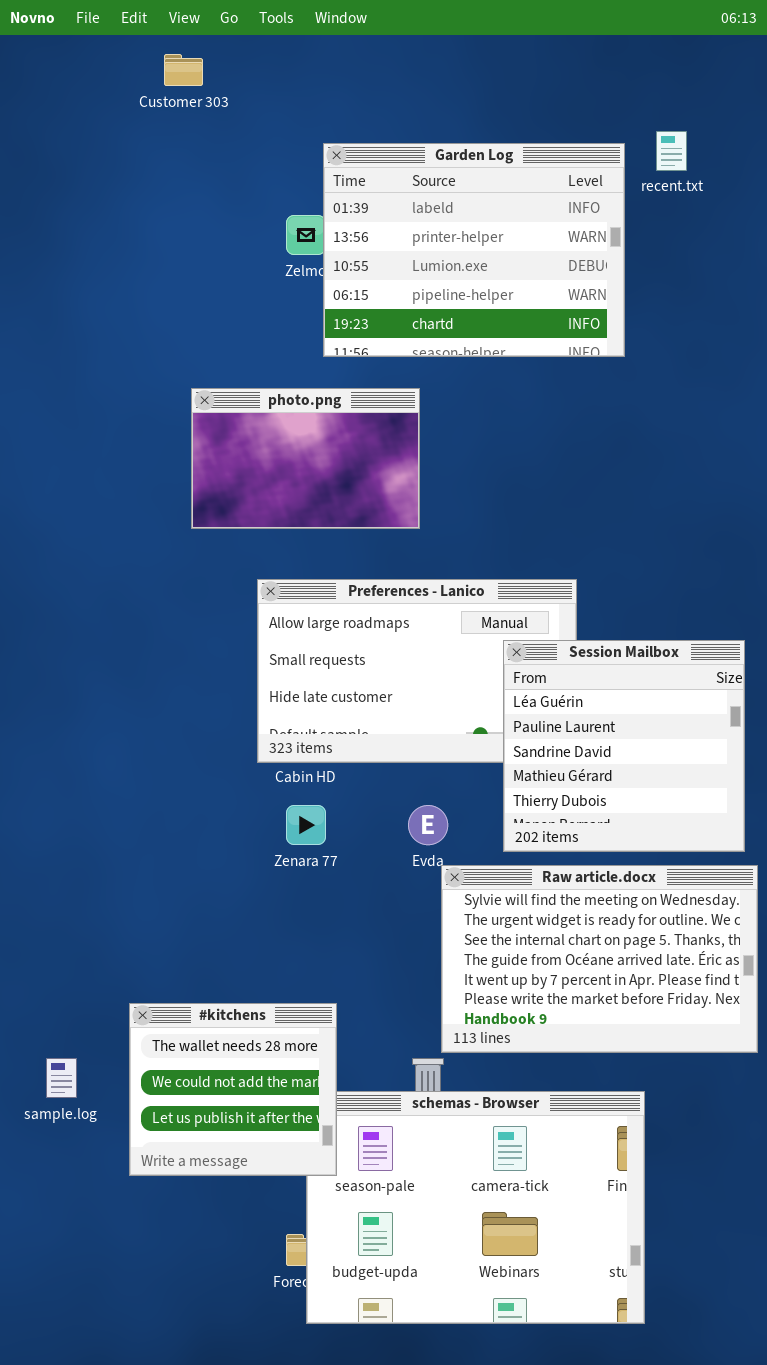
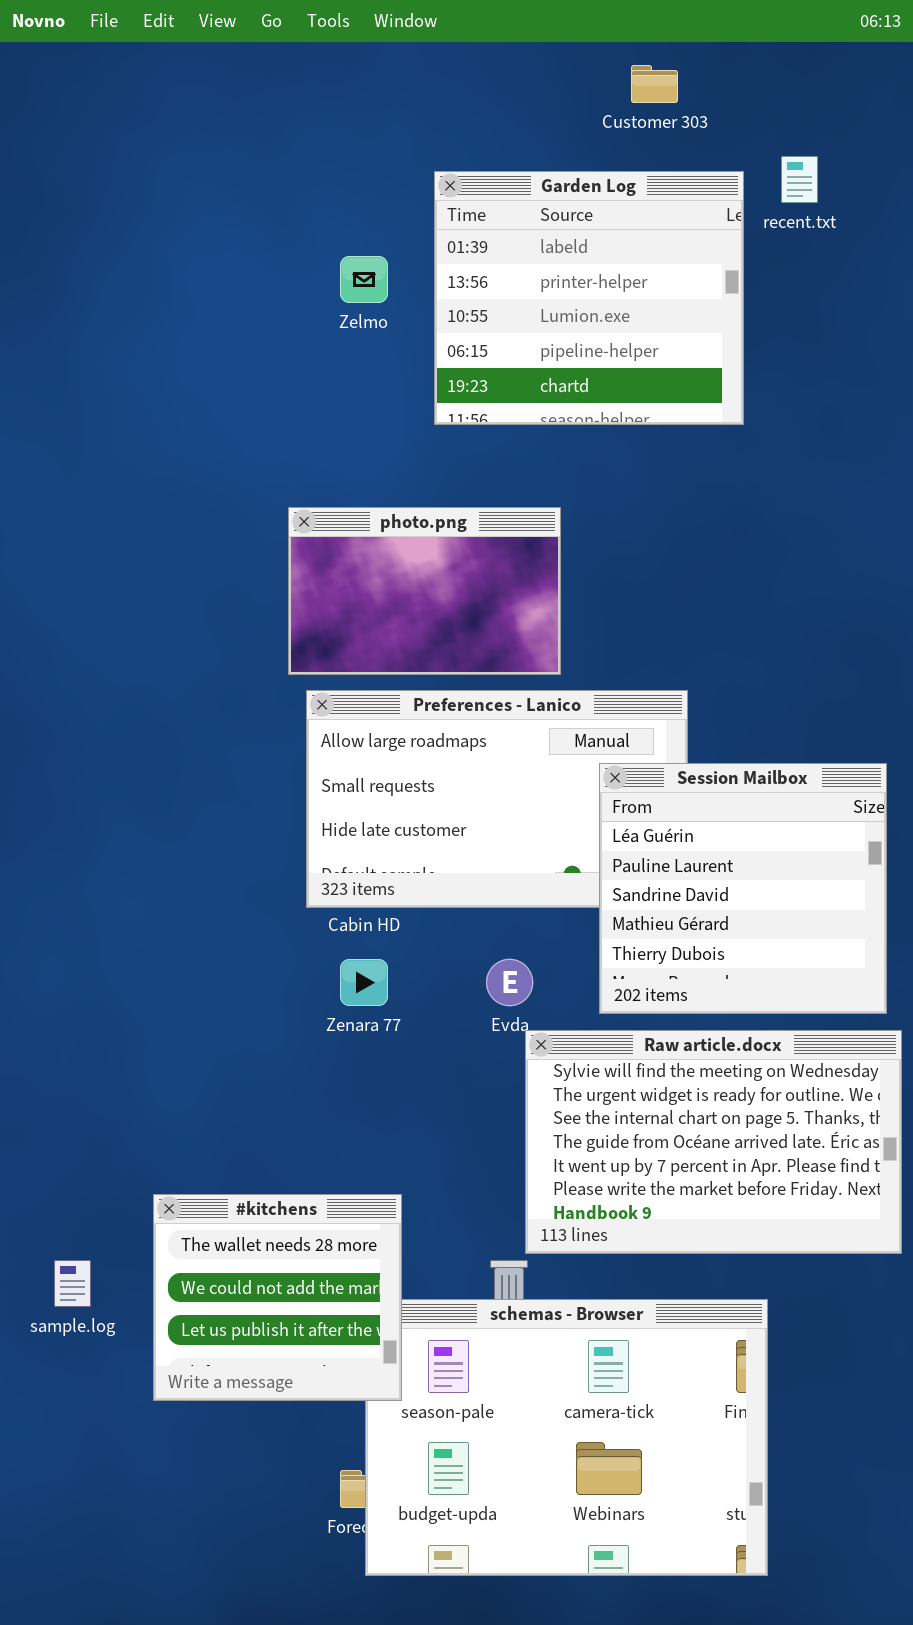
Customer 303: [164,54,203,86] -> [631,65,678,103], moved
Garden Log: [323,143,625,357] -> [434,171,744,425], resized
photo.png: [191,388,420,529] -> [288,507,561,675], moved

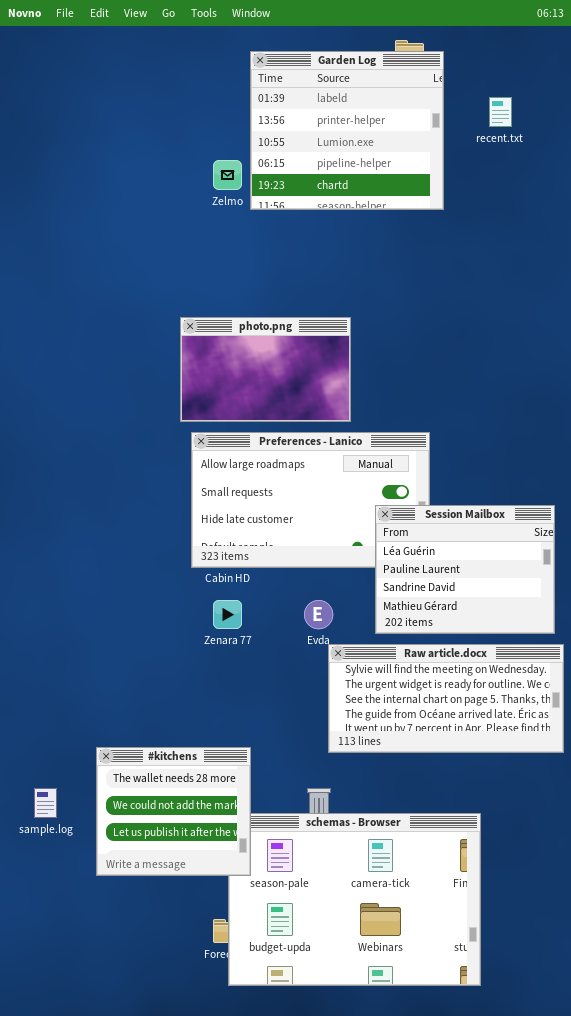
Garden Log: [434,171,744,425] -> [250,51,444,210], moved
Session Mailbox: [599,763,887,1014] -> [375,505,555,634], resized
Raw article.docx: [525,1030,902,1254] -> [328,644,564,753], resized

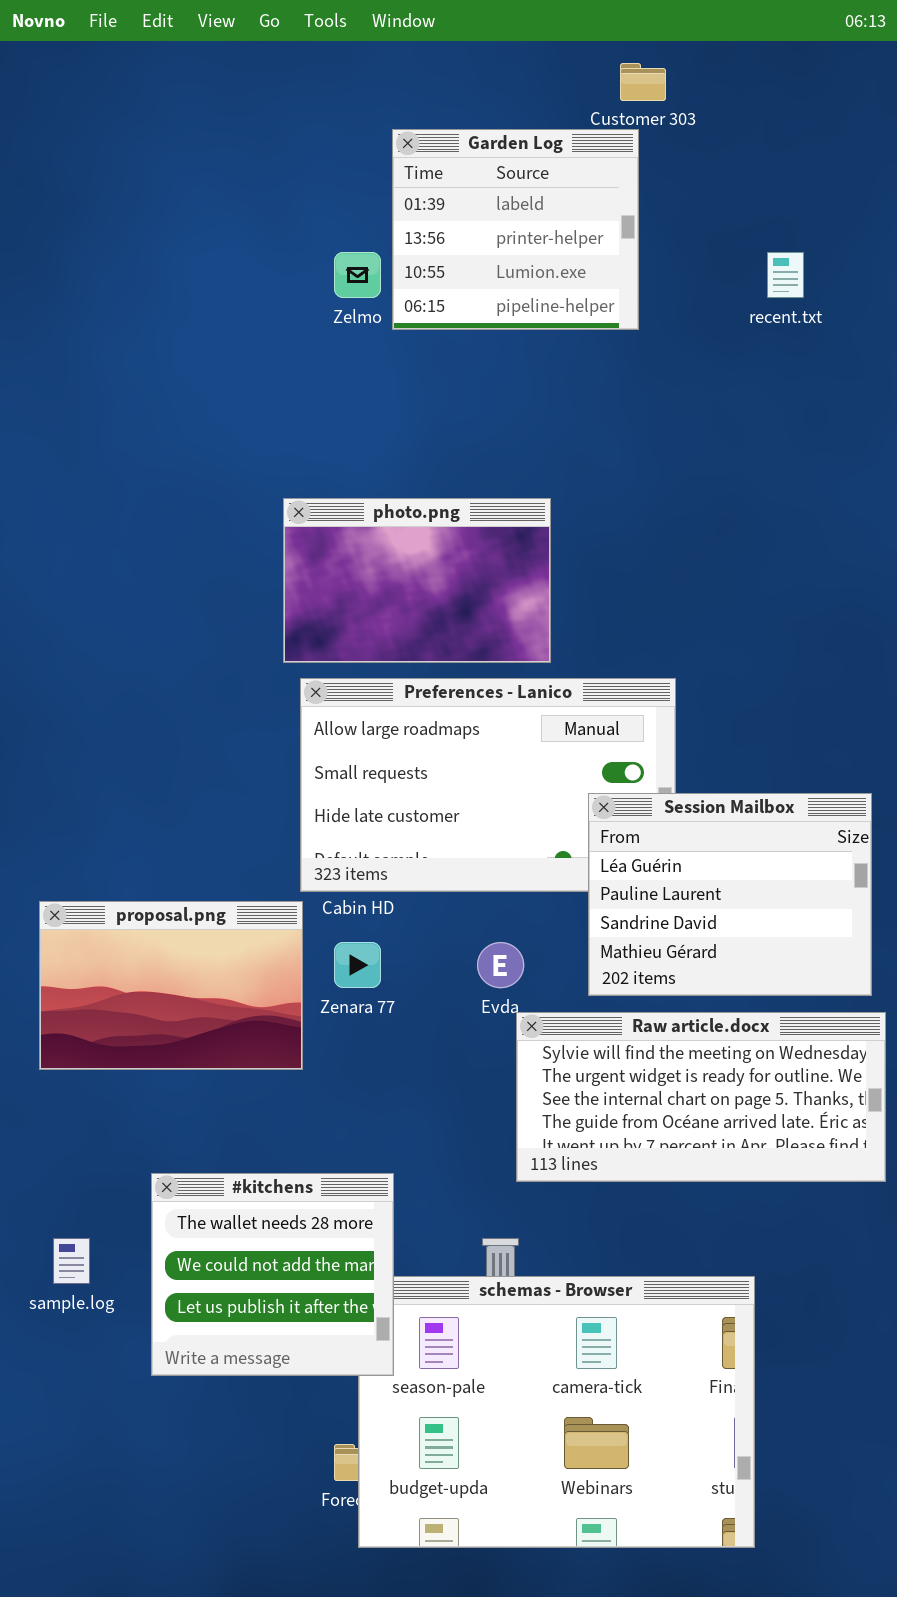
Garden Log: [250,51,444,210] -> [392,129,639,330], resized
recent.txt: [489,97,512,127] -> [767,252,804,298], moved
proposal.png: none -> [39,901,303,1070], opened

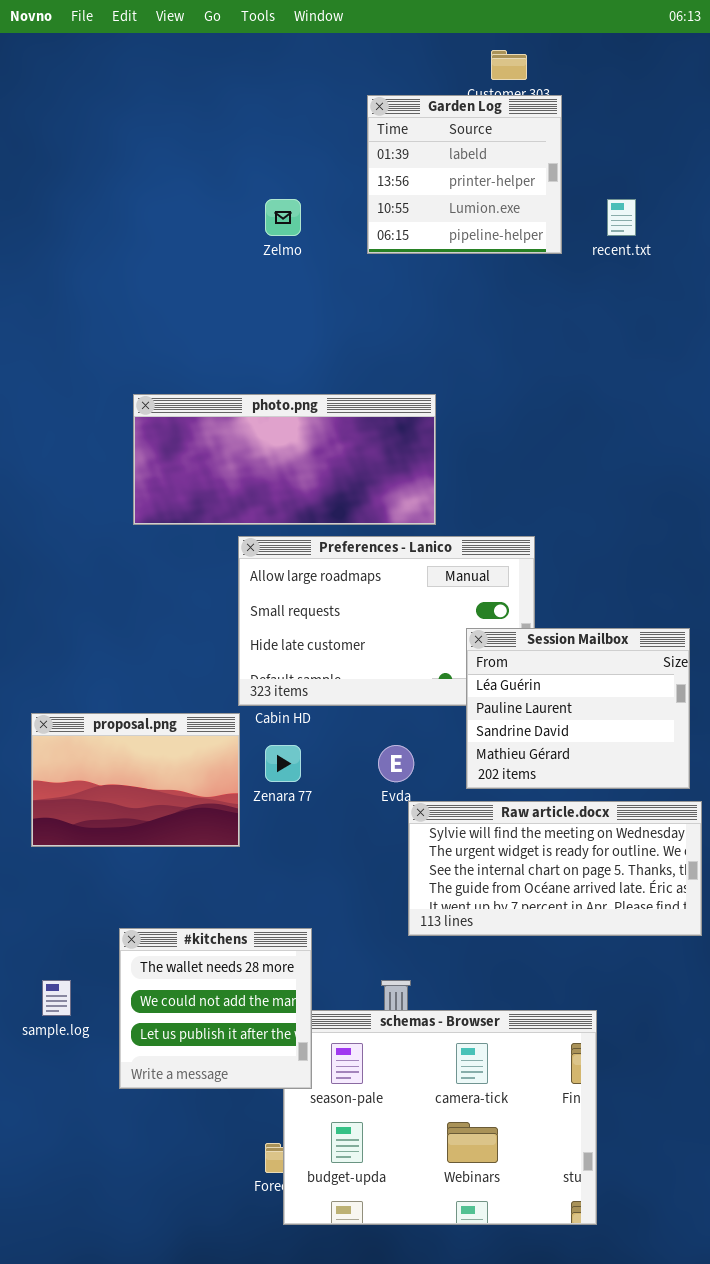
Garden Log: [392,129,639,330] -> [367,95,562,254], moved
photo.png: [283,498,551,663] -> [133,394,436,525], resized

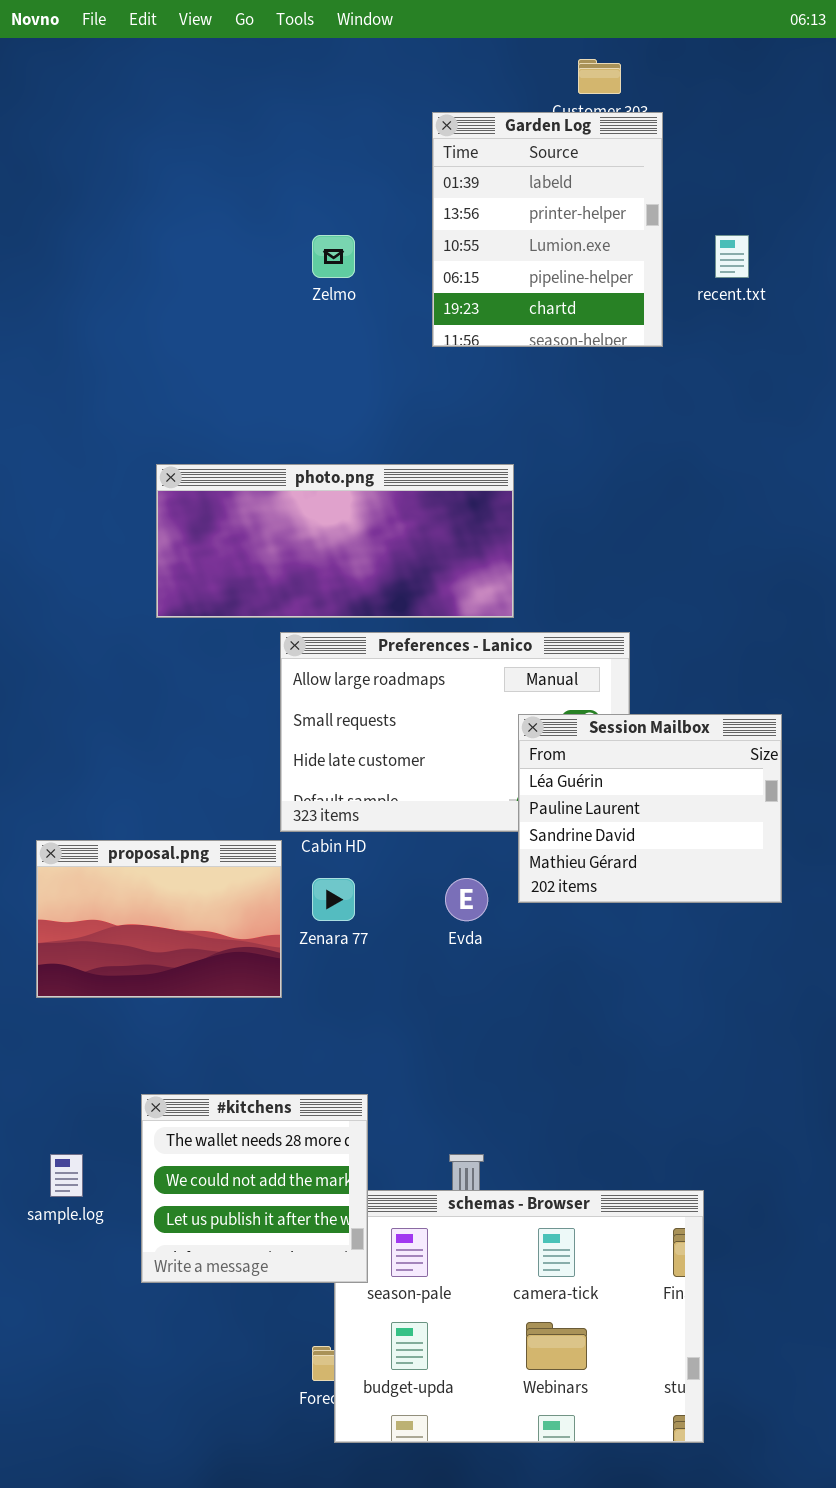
Garden Log: [367,95,562,254] -> [432,112,663,347], resized
Session Mailbox: [466,628,690,789] -> [518,714,782,903], moved
Raw article.docx: [408,801,702,936] -> none, closed

